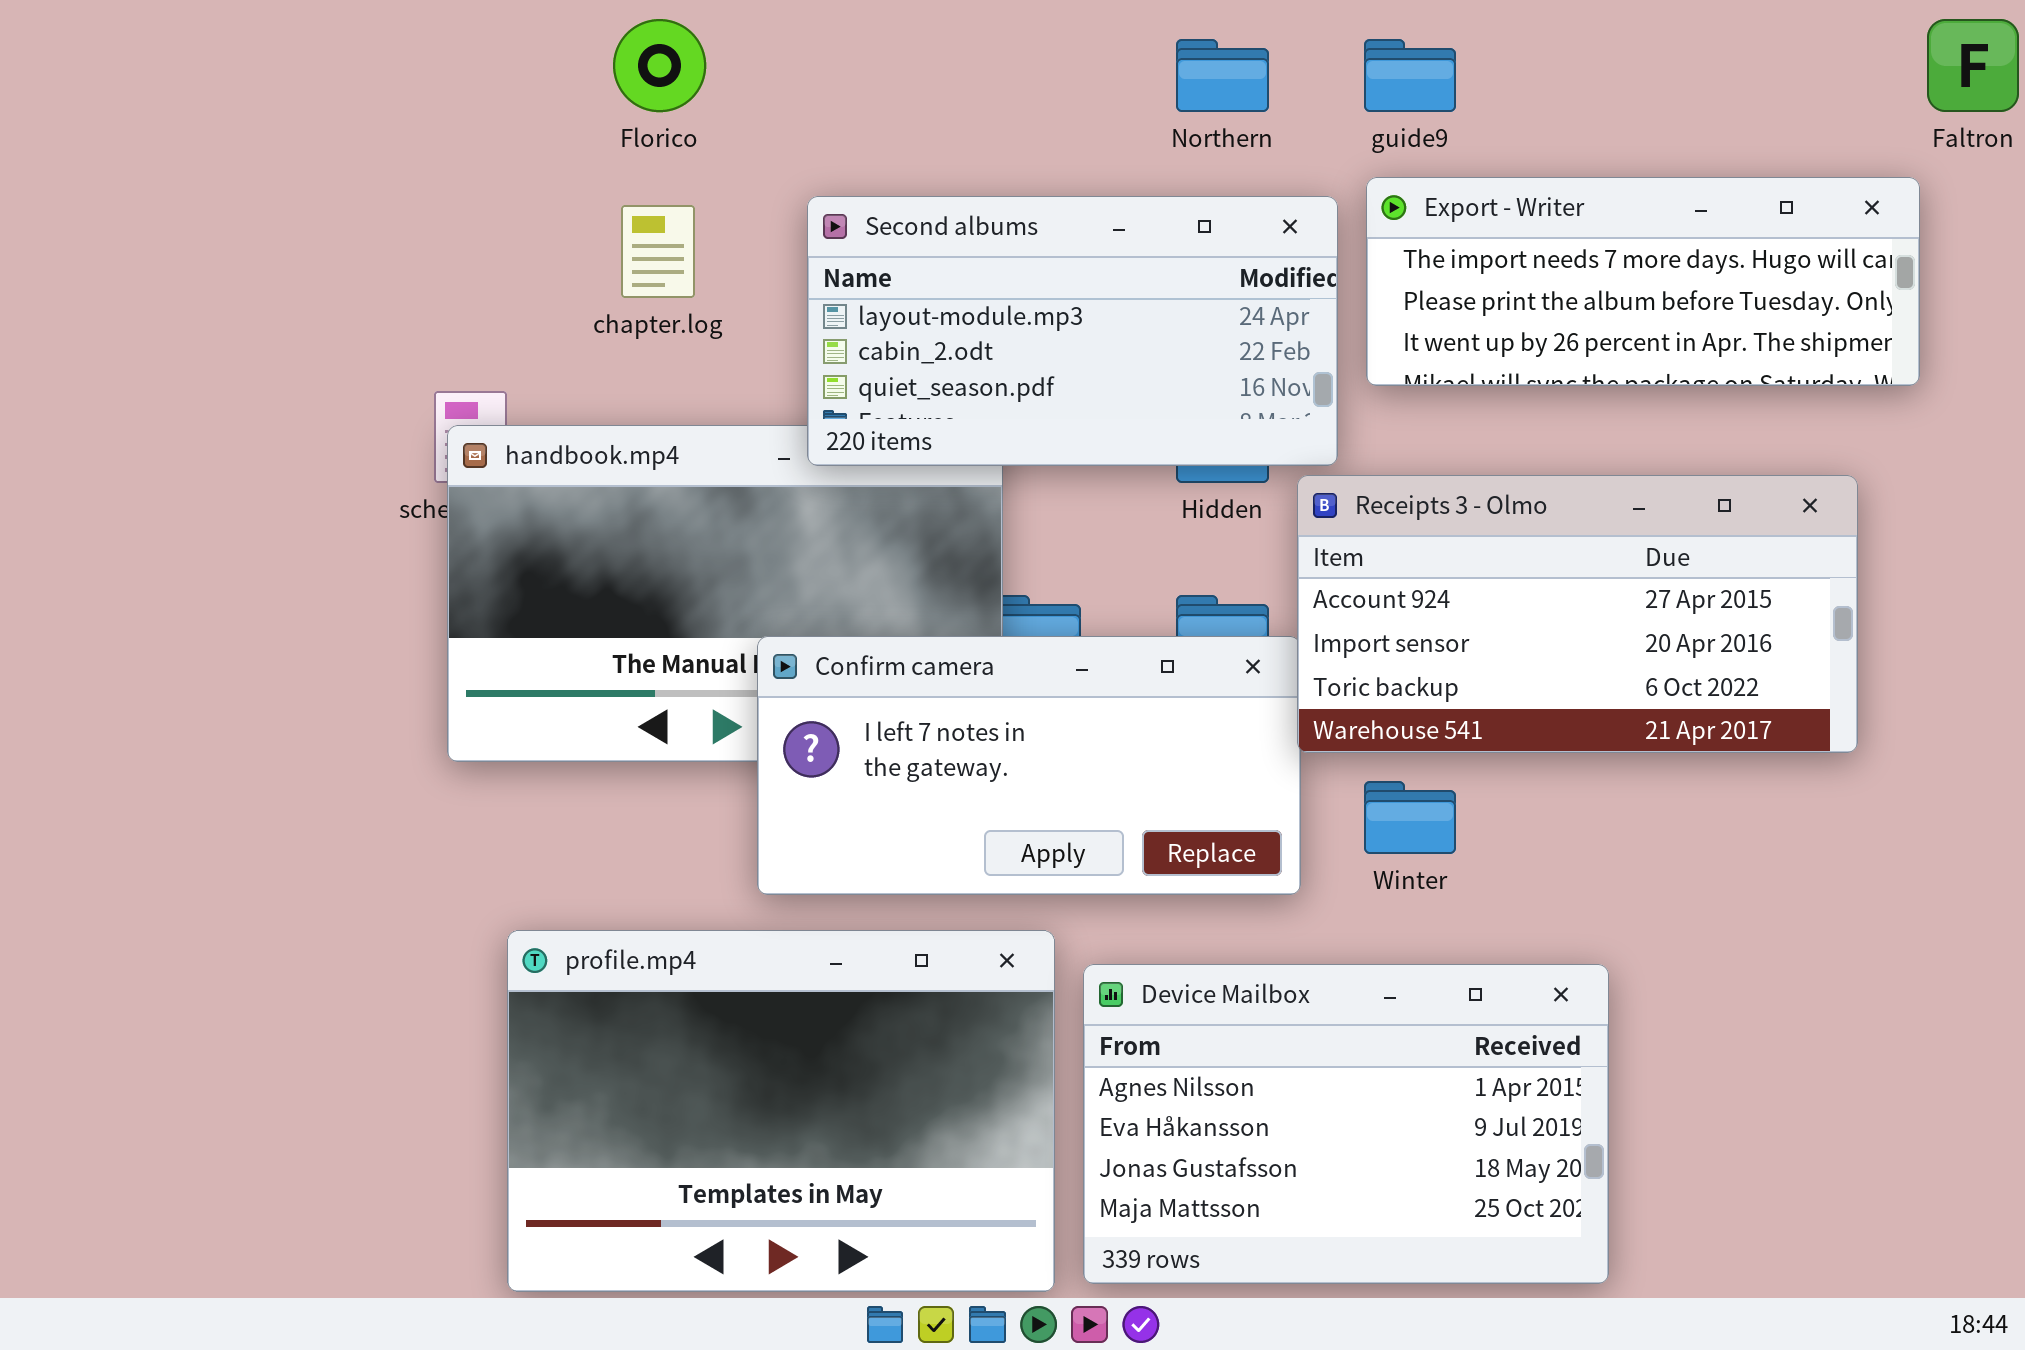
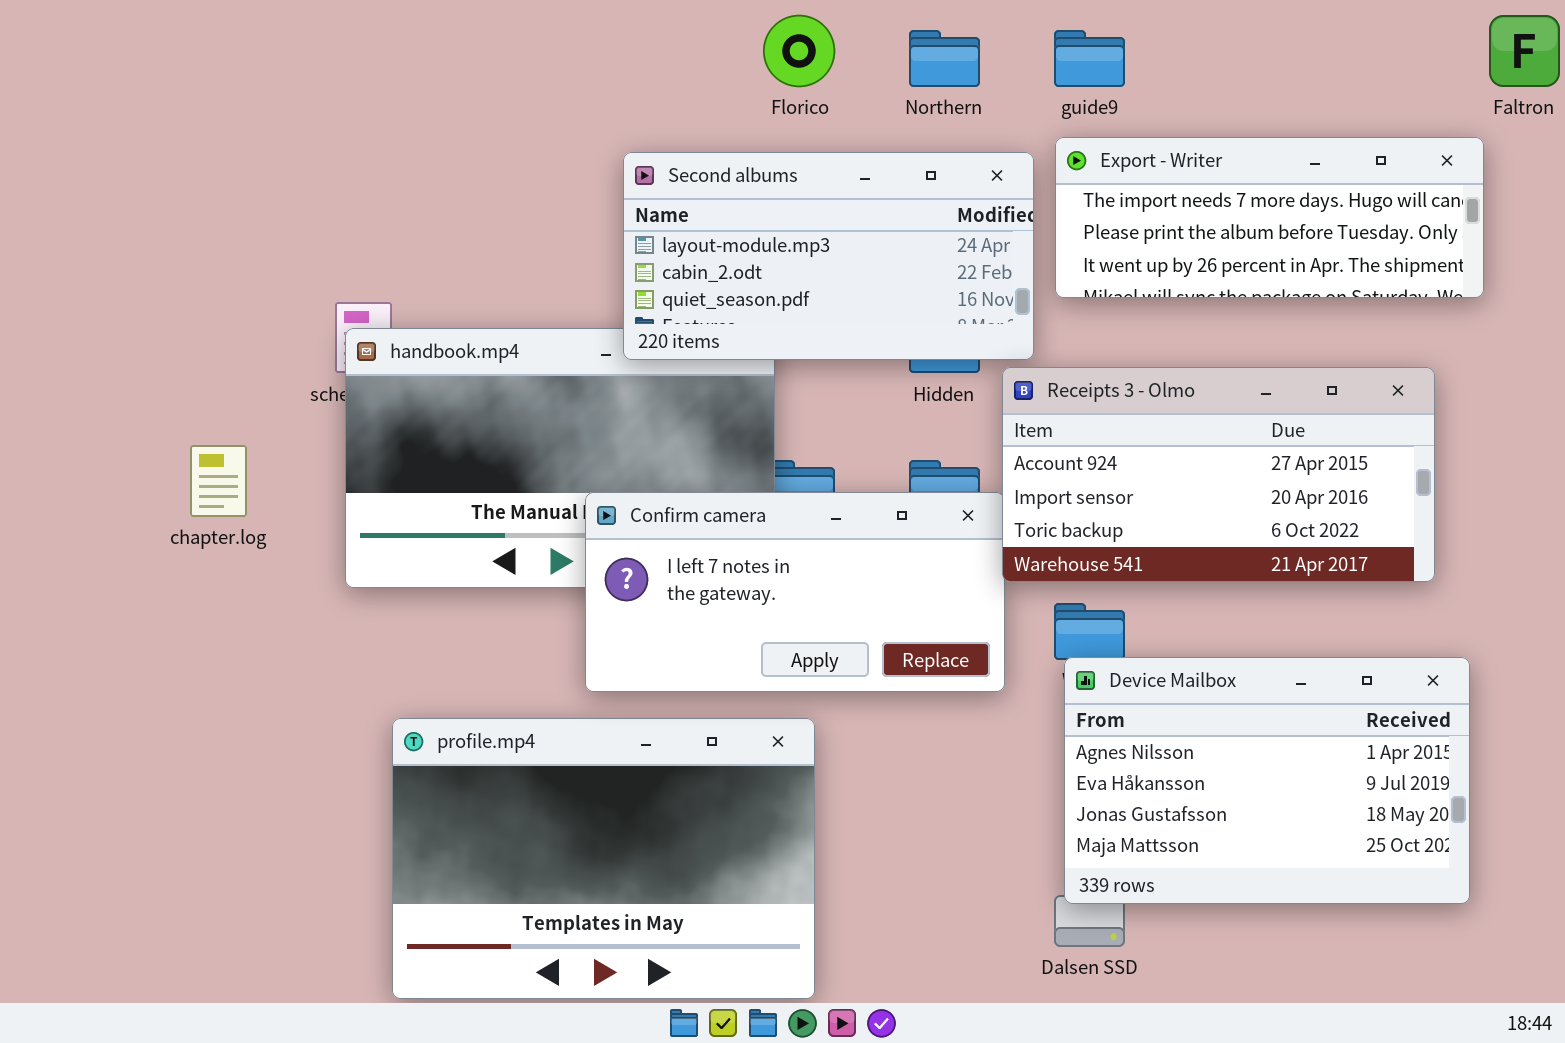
Florico: [613,19,706,112] -> [763,15,835,87], moved
chapter.log: [621,205,695,298] -> [190,445,247,517], moved
Device Mailbox: [1083,964,1609,1284] -> [1064,657,1470,904], moved

